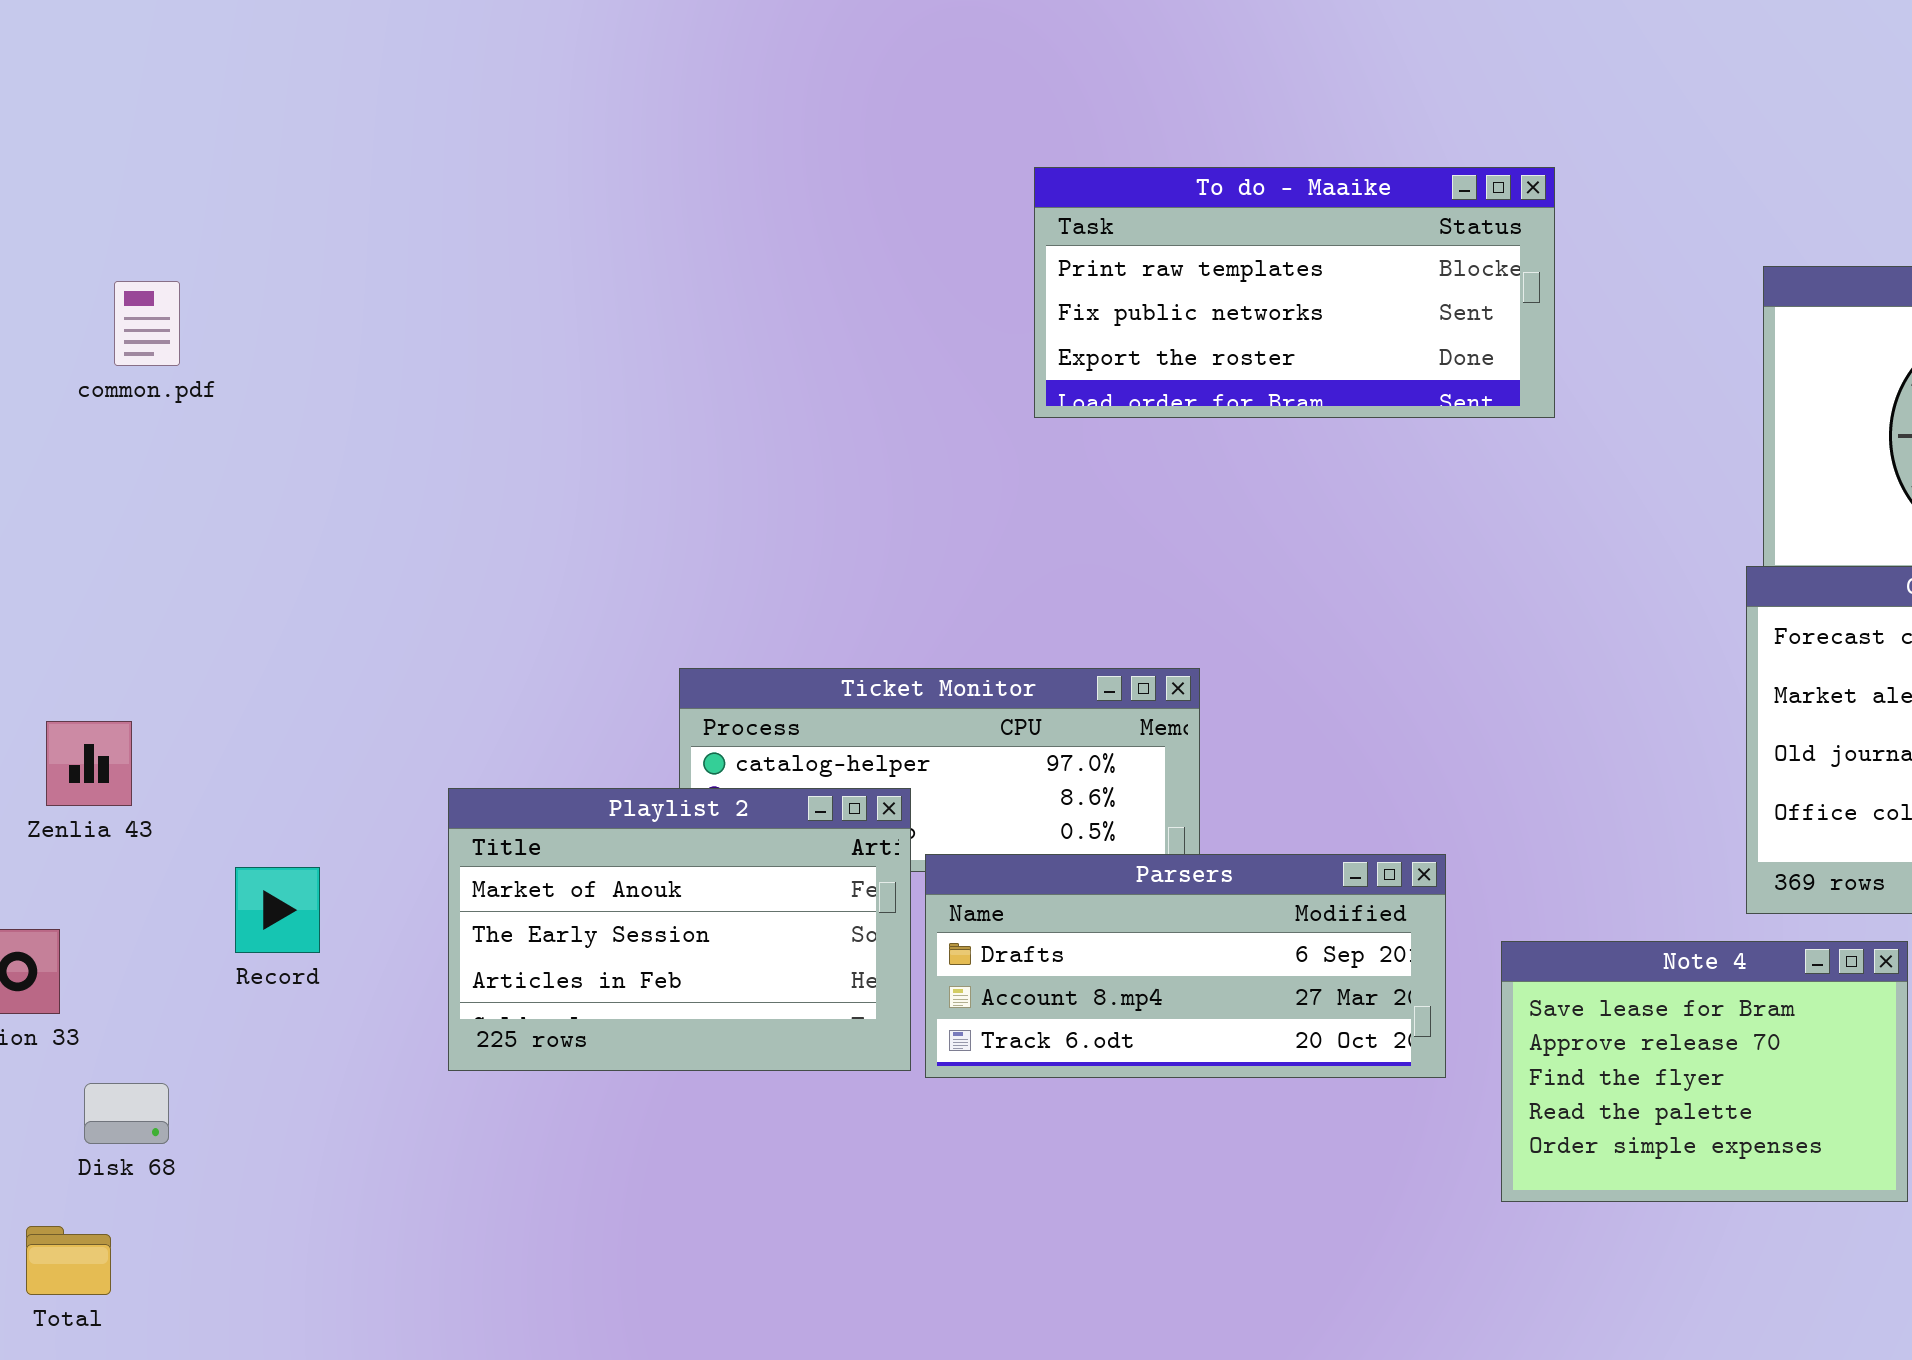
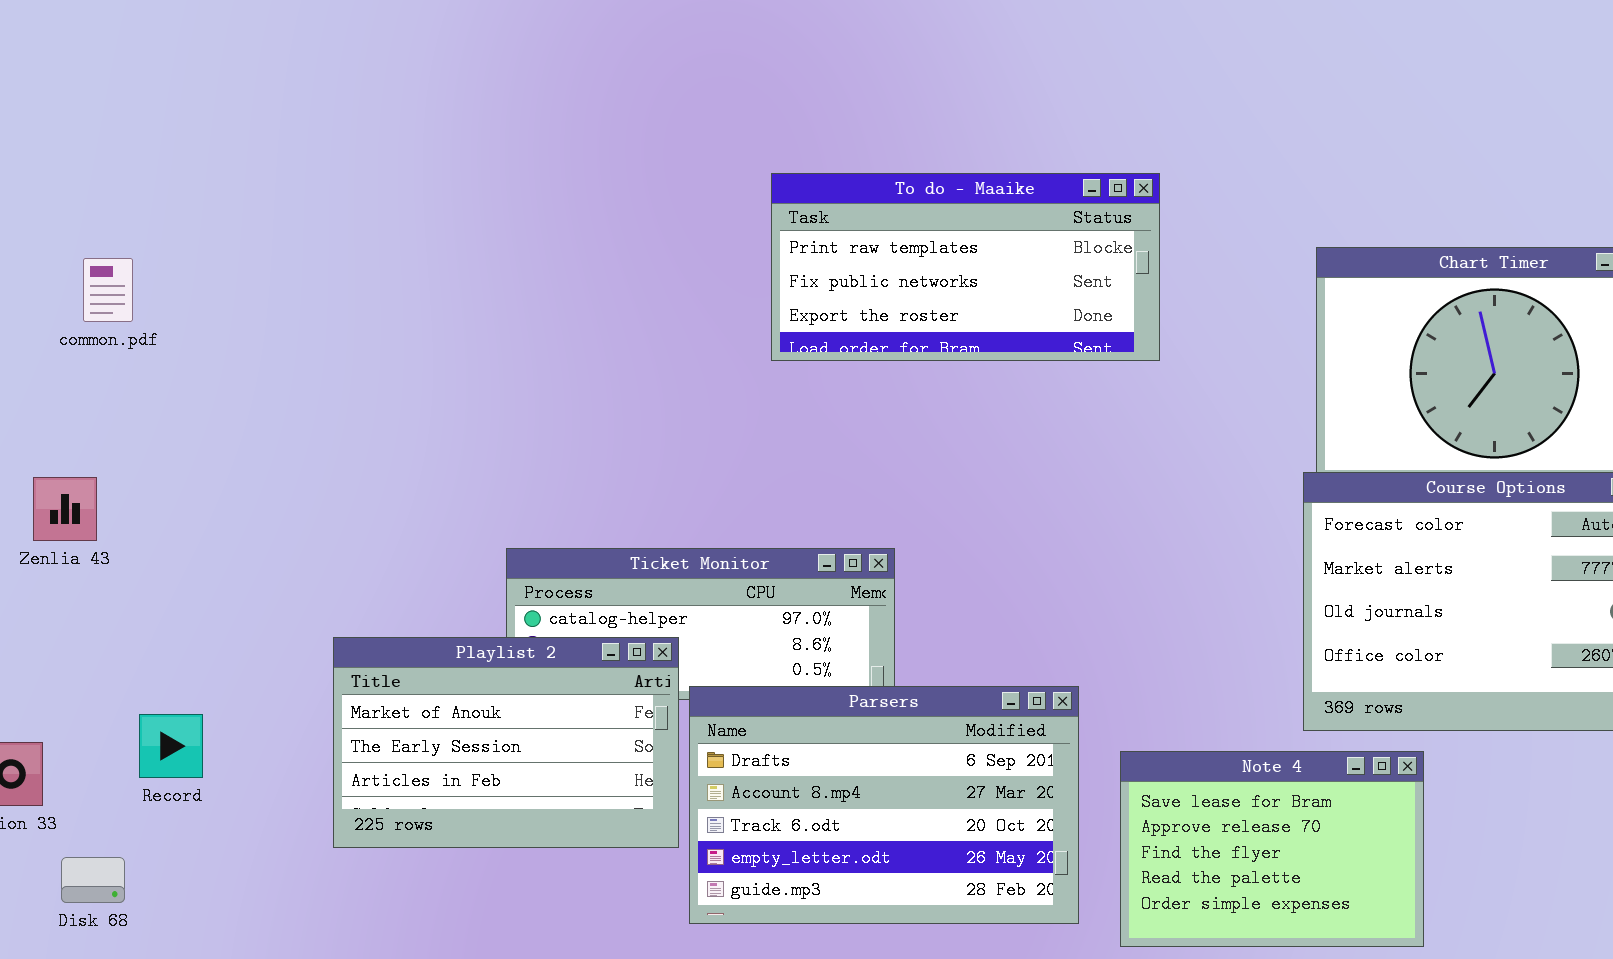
Zenlia 43: [46,721,132,806] -> [33,477,97,541], moved
Parsers: [925,854,1446,1078] -> [689,686,1079,924], resized
Record: [235,867,320,953] -> [139,714,203,778], moved

